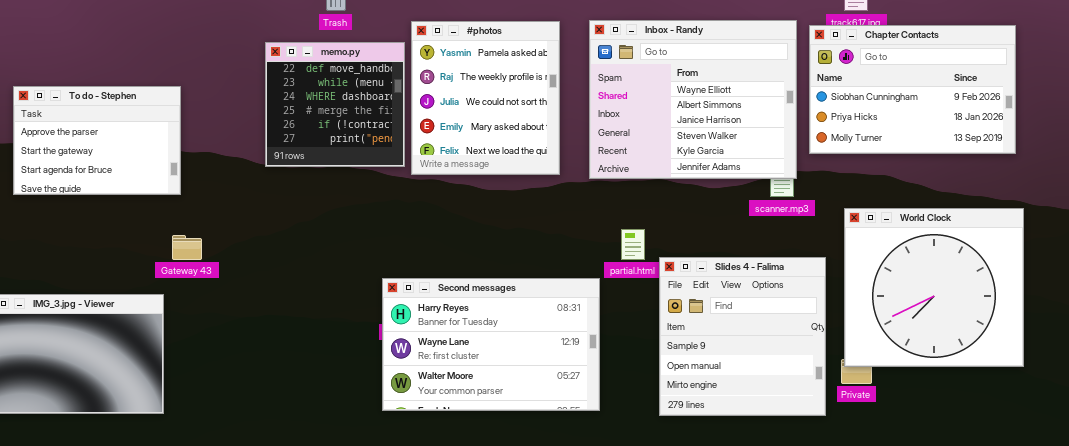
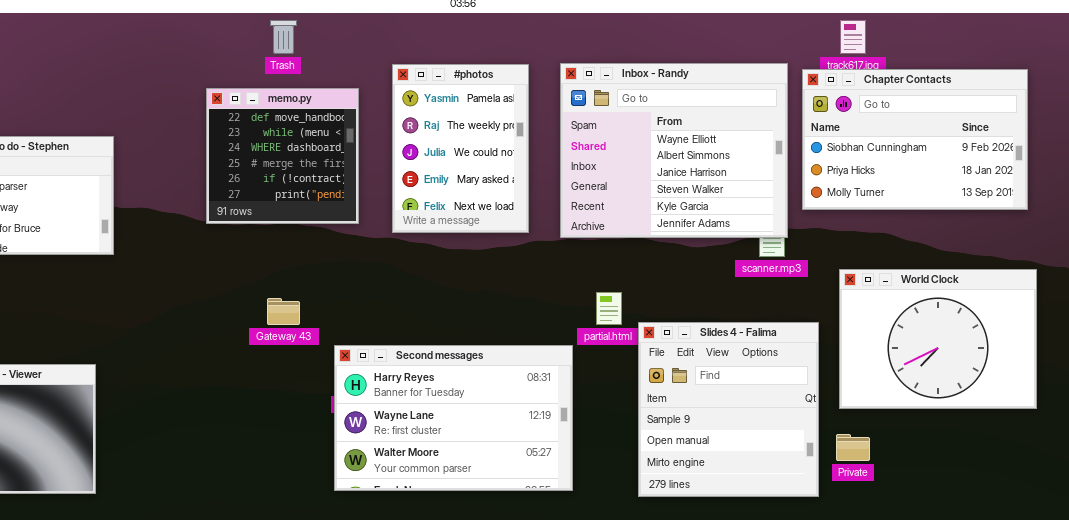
#photos: [411,21,560,175] -> [392,64,529,233], resized
World Clock: [844,208,1024,367] -> [839,269,1037,409], resized
Gateway 43: [172,235,202,260] -> [267,298,300,325], moved

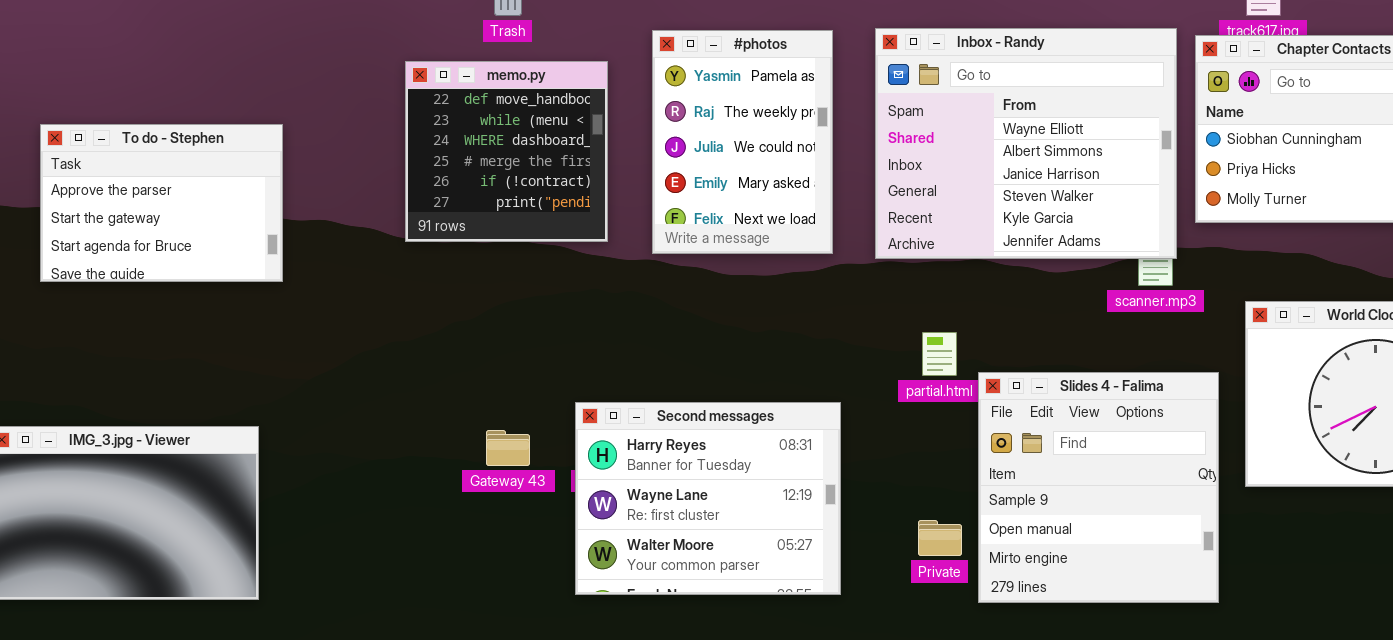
Gateway 43: [267,298,300,325] -> [486,430,530,466], moved
Second messages: [334,345,573,491] -> [575,402,841,595], resized
Private: [836,434,870,461] -> [918,520,962,556], moved

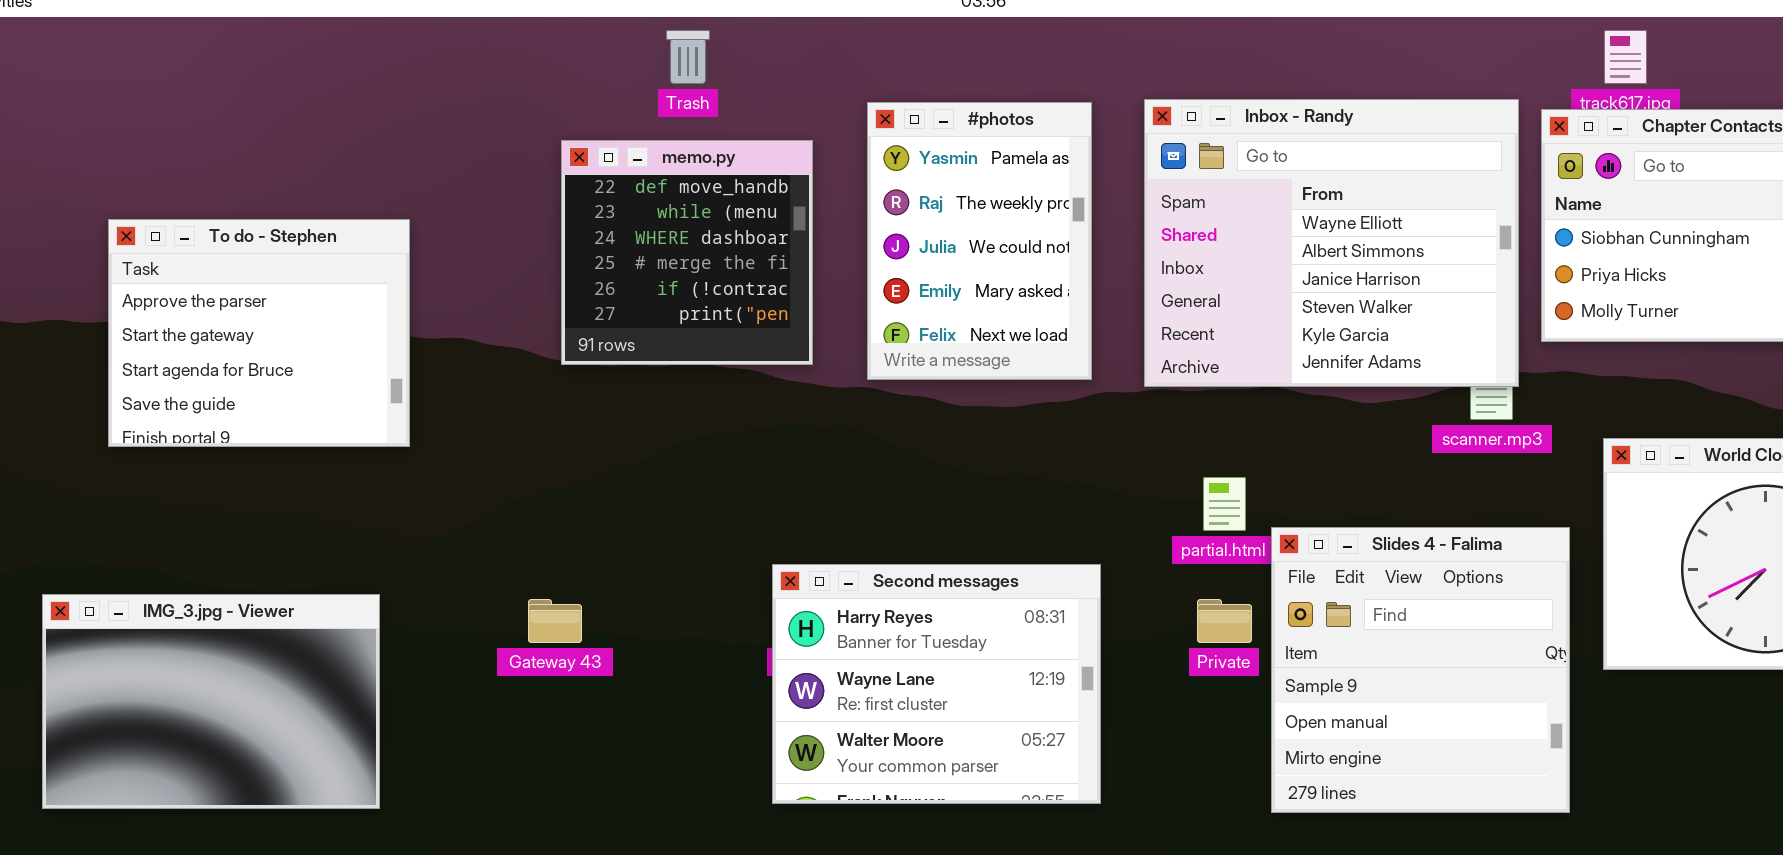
To do - Stephen: [40,124,283,282] -> [108,219,410,447], resized
Gateway 43: [486,430,530,466] -> [528,599,582,643], moved
Private: [918,520,962,556] -> [1197,599,1252,643], moved

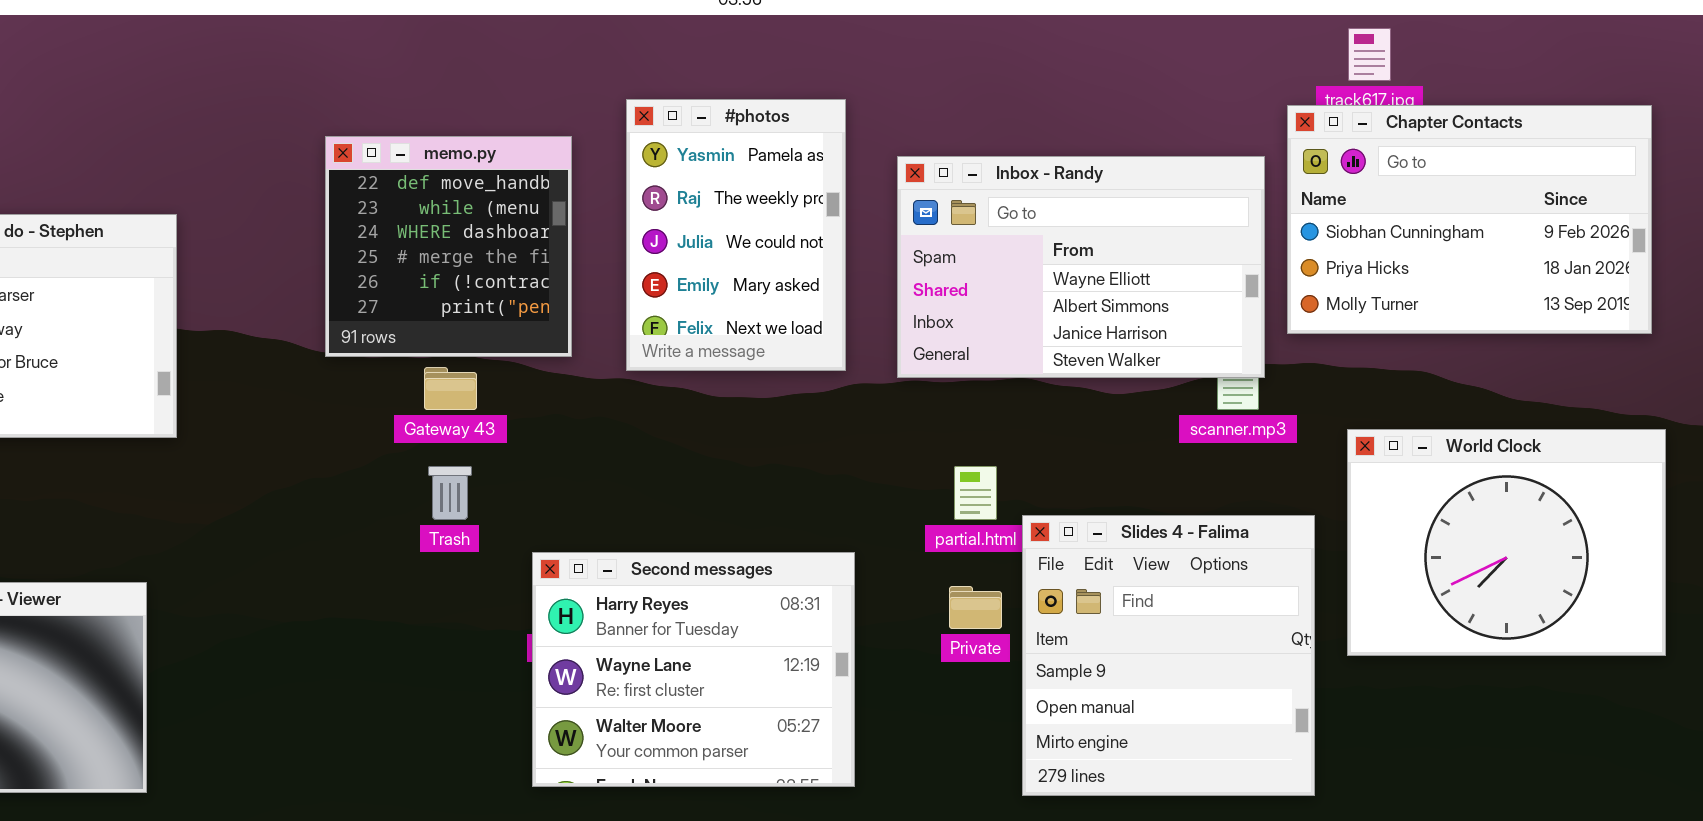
Trash: [666,30,710,84] -> [428,466,472,520], moved
Inbox - Randy: [1144,99,1519,387] -> [897,156,1265,378], resized
Gateway 43: [528,599,582,643] -> [424,367,477,410], moved

